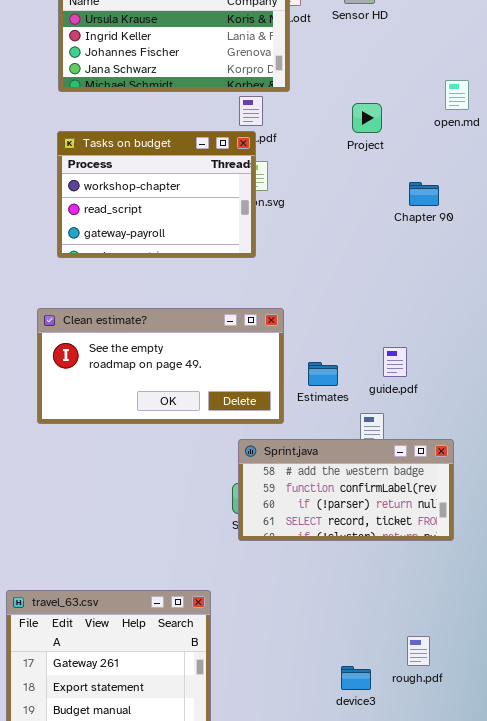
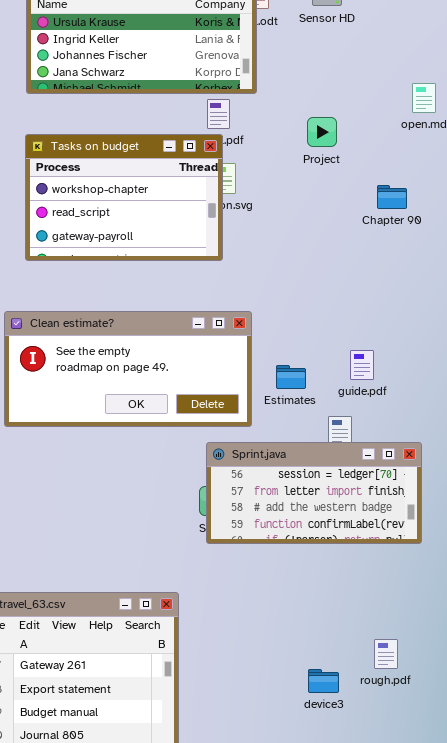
Project: [352,103,382,133] -> [307,117,337,147], moved
Sprint.java: [238,439,454,541] -> [206,442,422,544], scrolled up 2 rows

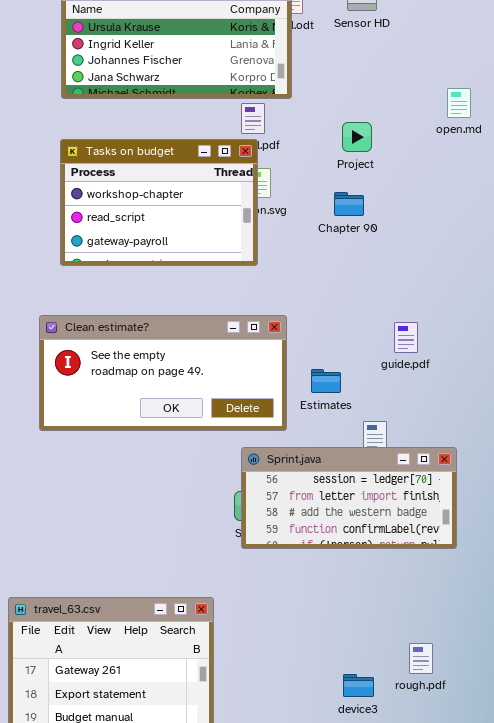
Chapter 90: [377,185,407,209] -> [334,192,364,216], moved
guide.pdf: [350,350,374,380] -> [394,322,418,353], moved

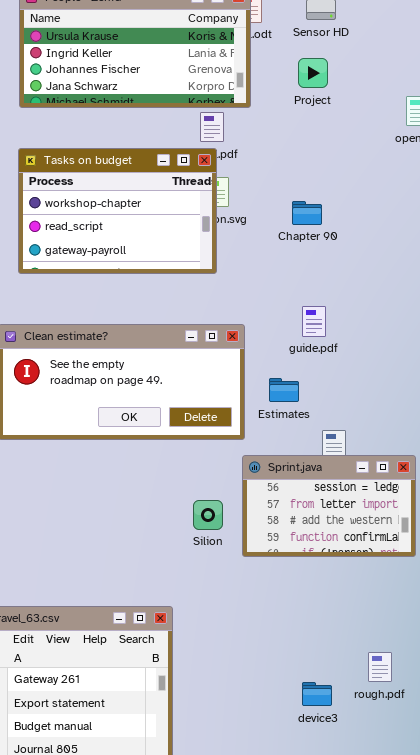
Project: [342,122,372,152] -> [298,58,328,88], moved
guide.pdf: [394,322,418,353] -> [302,306,326,337], moved
Sprint.java: [241,447,457,549] -> [242,455,416,557], resized

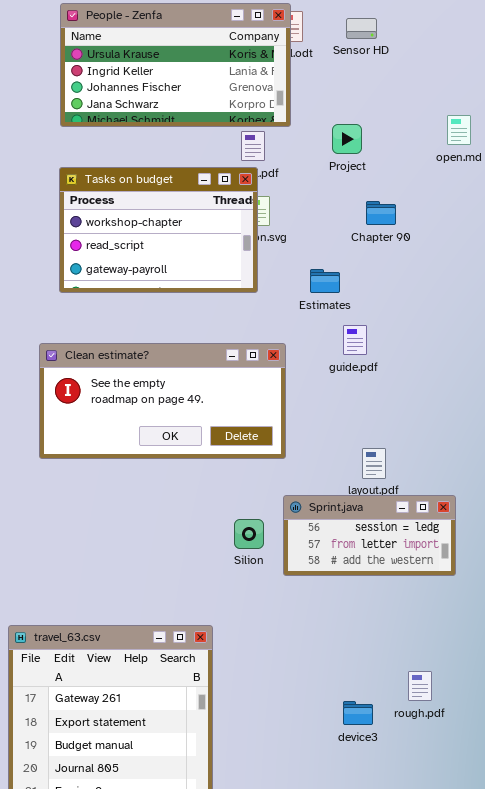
Project: [298,58,328,88] -> [332,124,362,154], moved
Chapter 90: [292,201,322,225] -> [366,201,396,225], moved
Estimates: [269,378,299,402] -> [310,269,340,293], moved
Sprint.java: [242,455,416,557] -> [283,495,456,576], resized

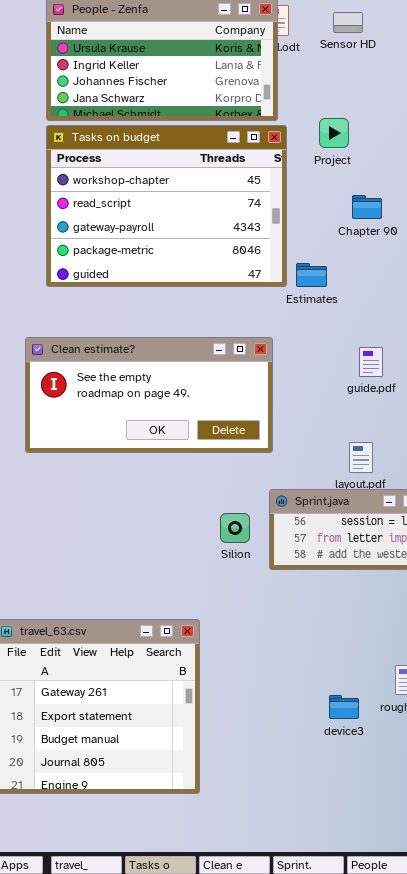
Tasks on budget: [59,167,258,293] -> [46,125,287,287], resized
guide.pdf: [343,325,367,355] -> [359,347,383,377], moved

